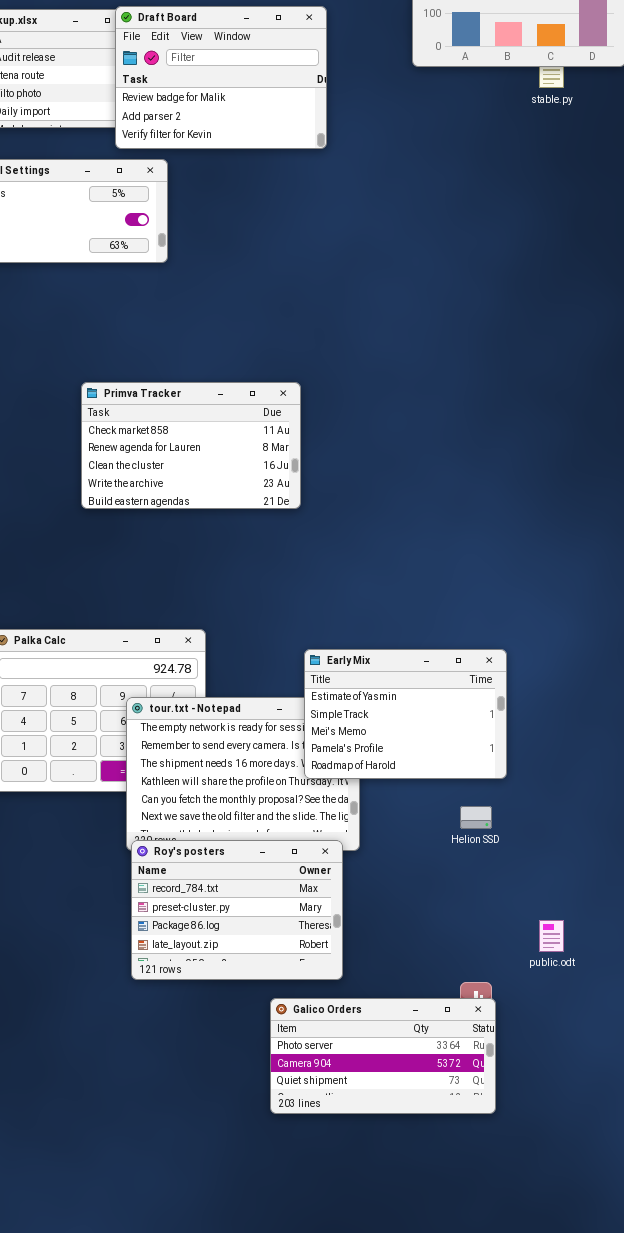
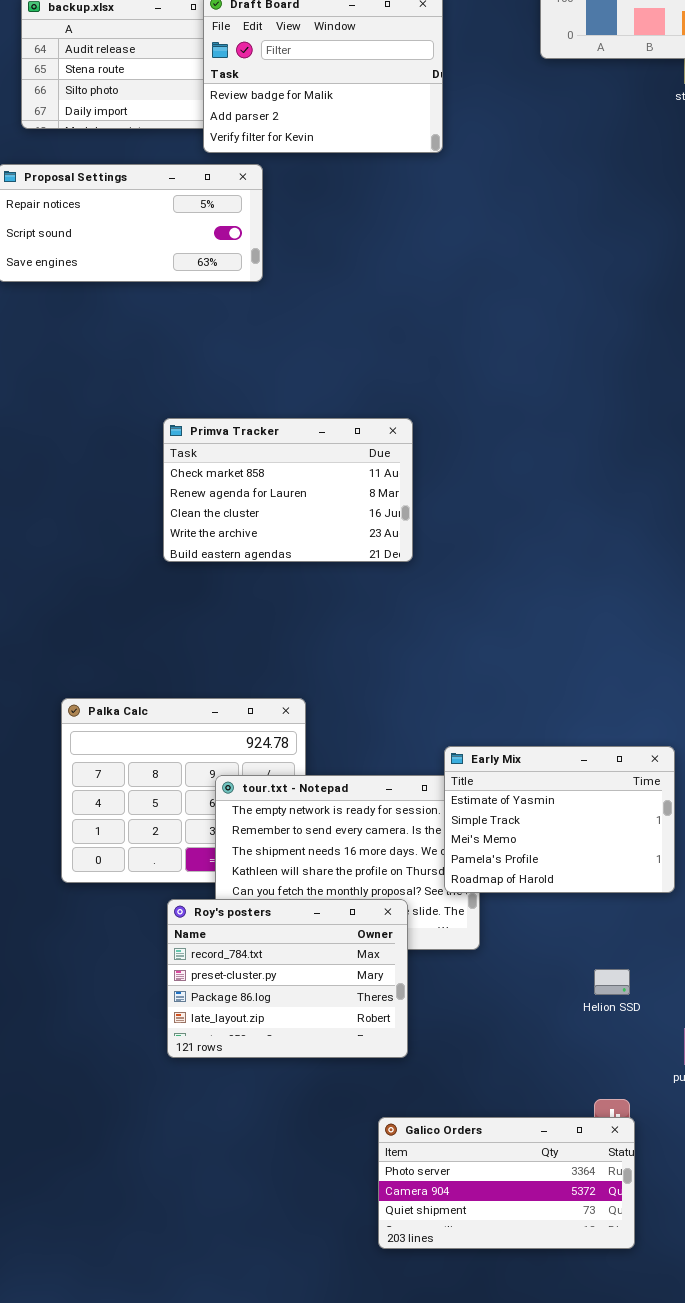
Early Mix: [304,649,507,779] -> [444,746,675,893], moved
Helion SSD: [460,806,492,829] -> [594,969,630,995], moved
Roy's posters: [131,840,343,980] -> [167,899,408,1058], moved

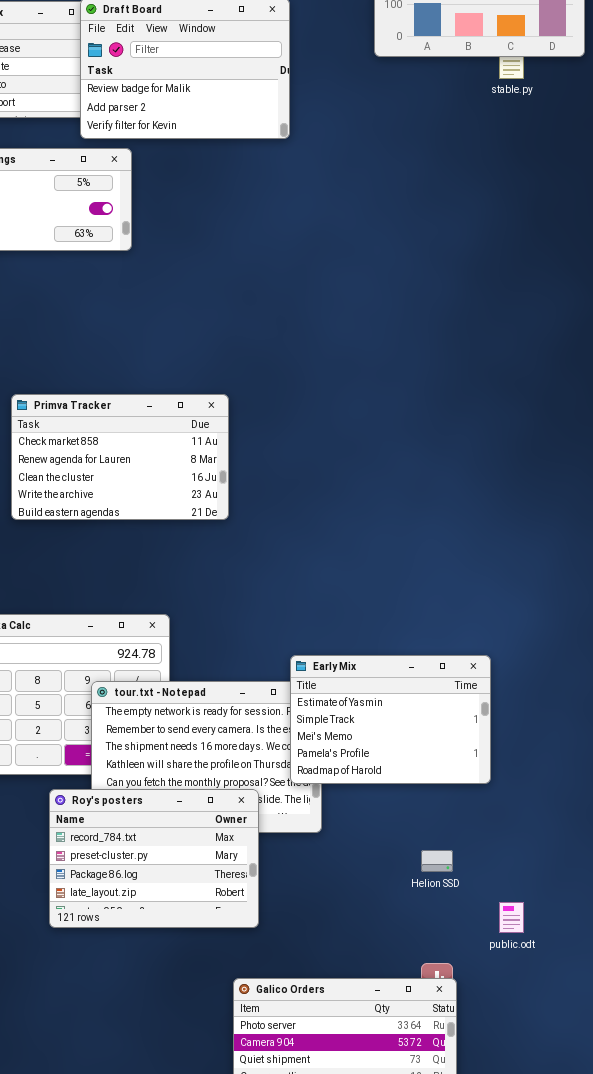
Primva Tracker: [163,418,413,562] -> [11,394,229,520], moved

